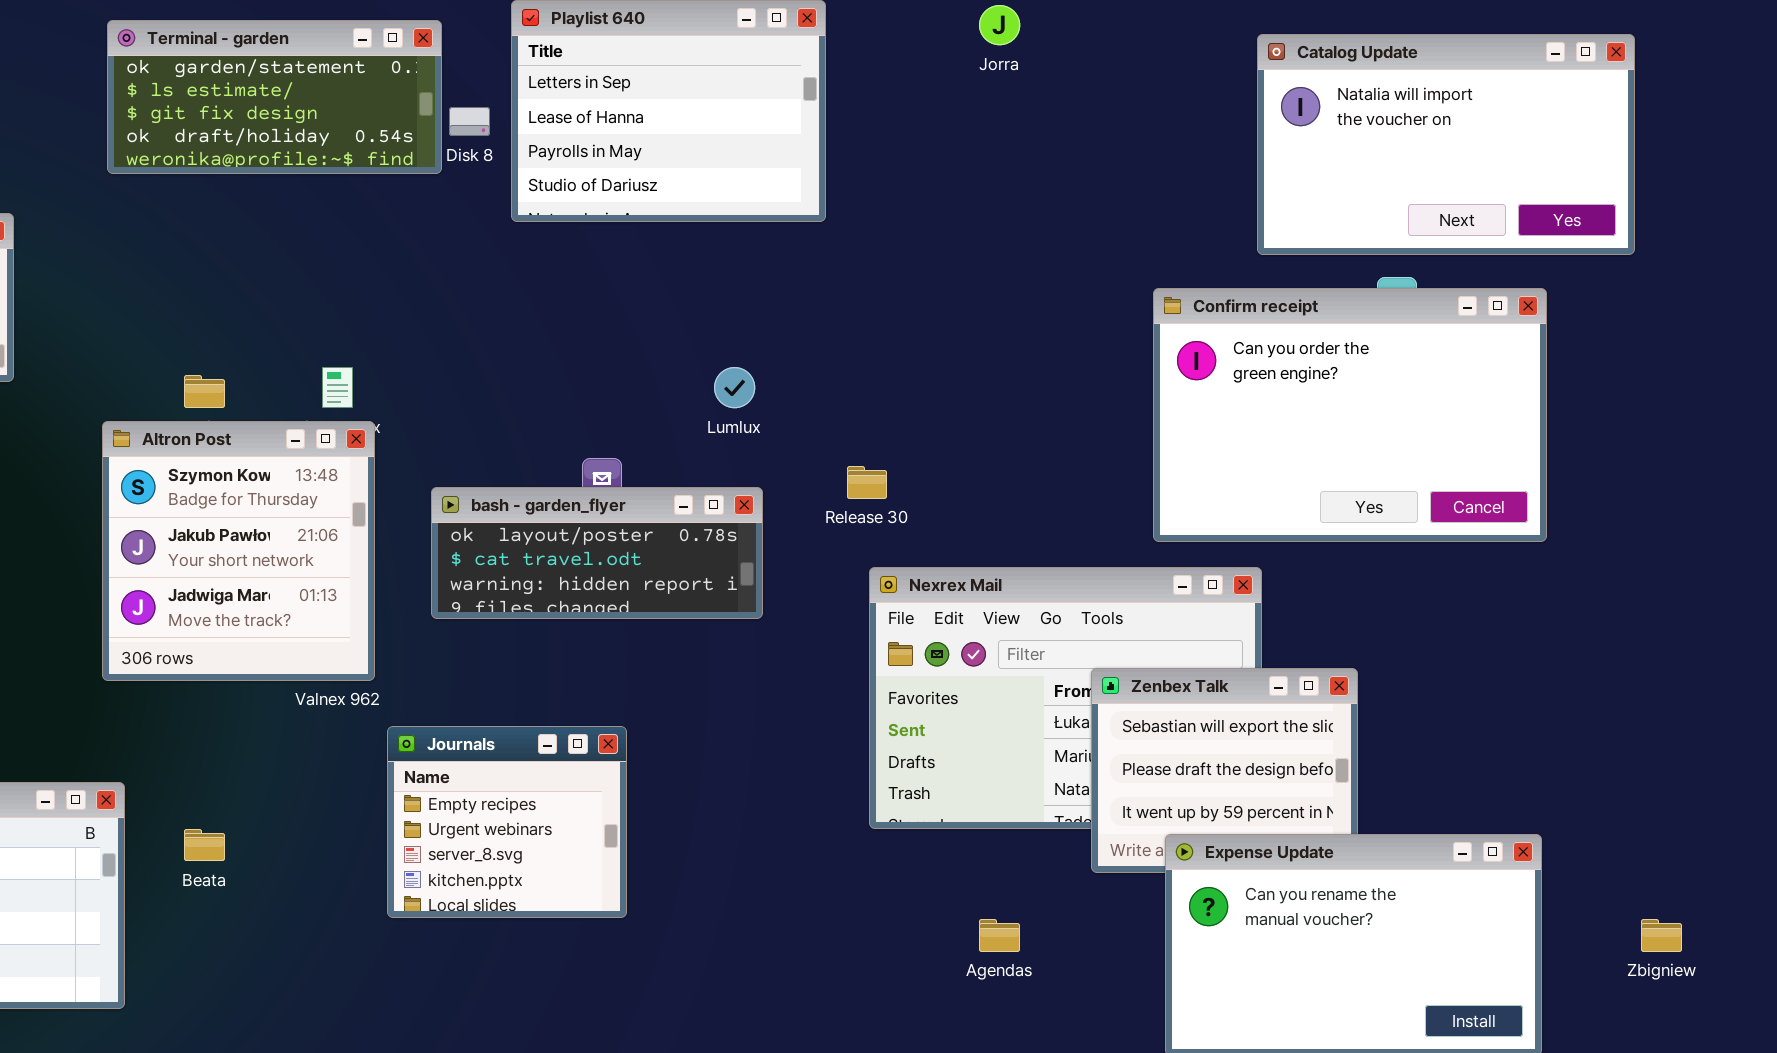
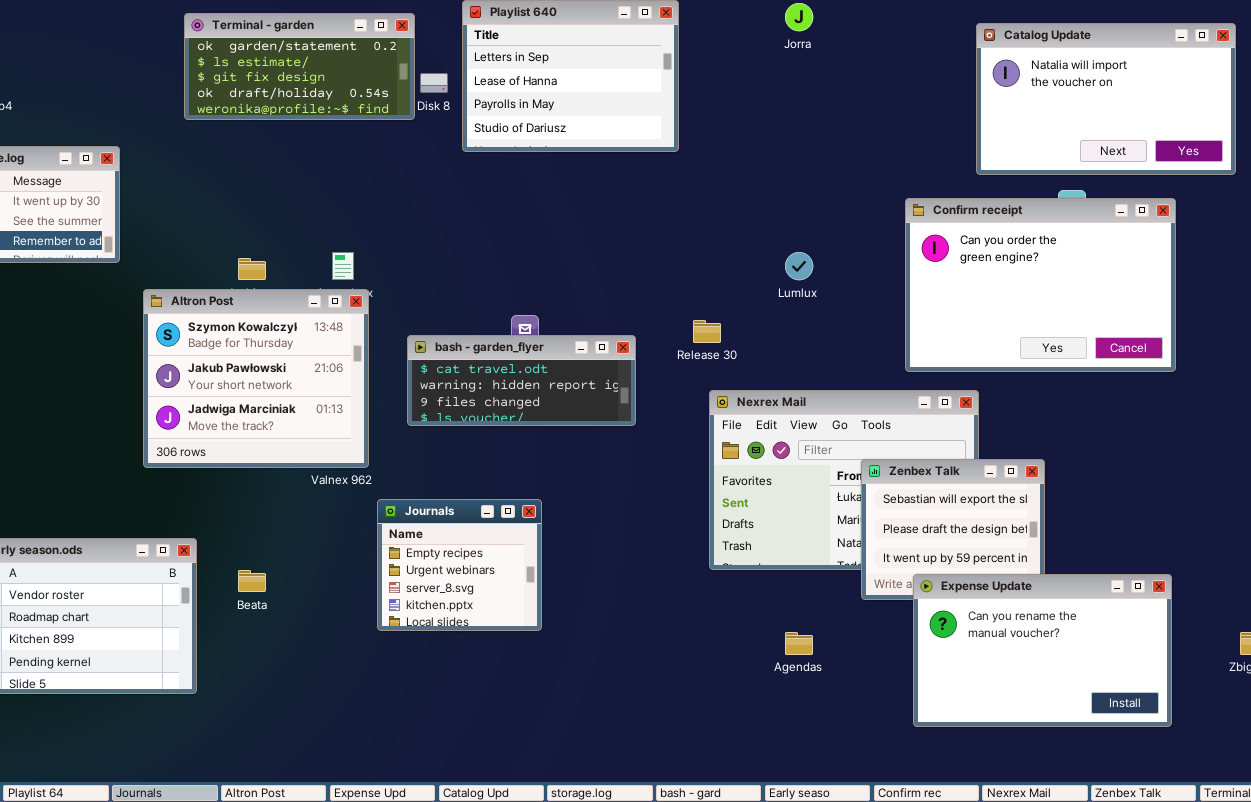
Lumlux: [714,367,755,408] -> [785,252,813,280], moved
Altron Post: [102,421,375,681] -> [143,289,369,468], resized
bash - garden_flyer: [431,487,763,619] -> [407,335,636,426], scrolled down 1 row

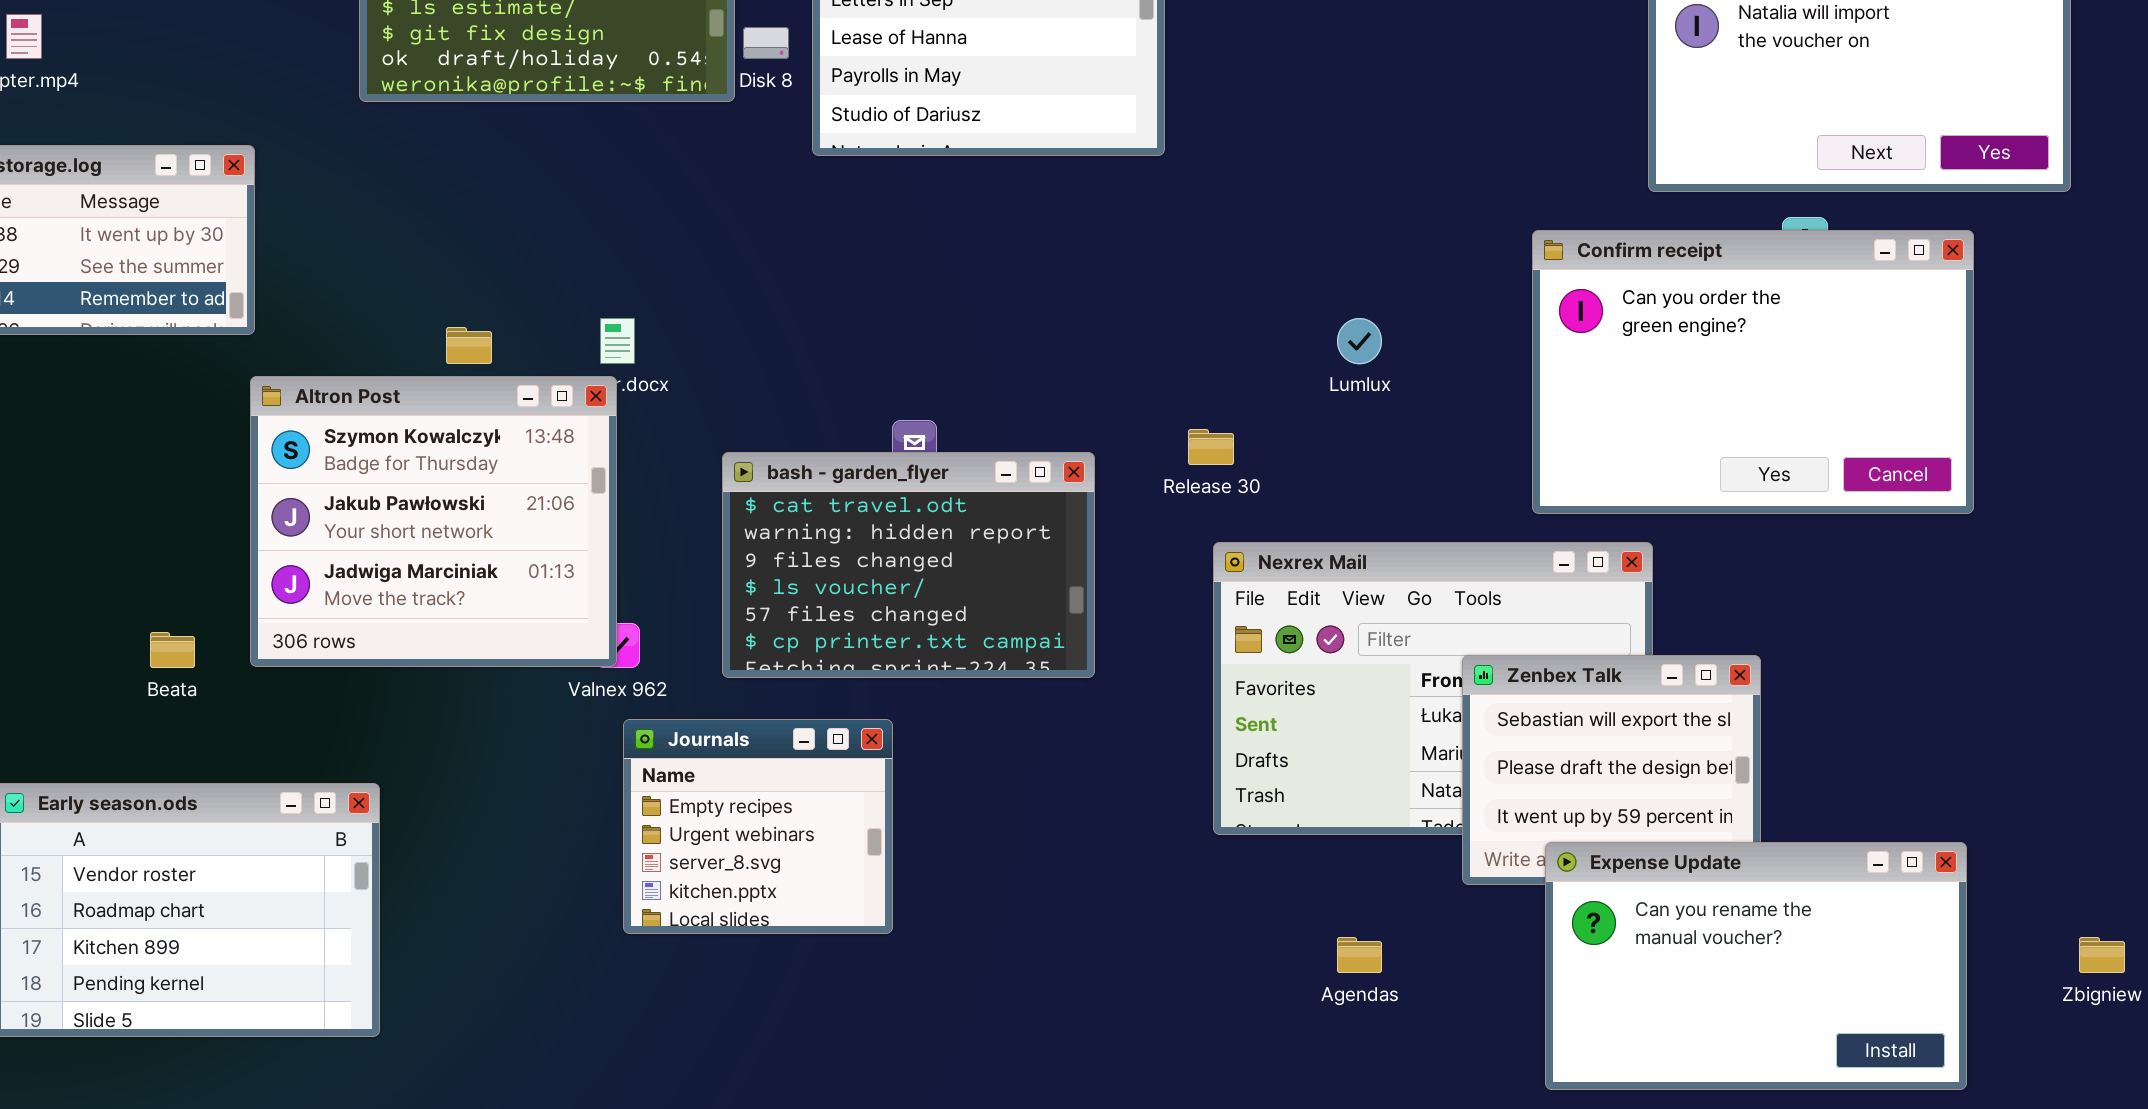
Altron Post: [143,289,369,468] -> [250,376,617,667], moved
bash - garden_flyer: [407,335,636,426] -> [722,452,1095,678], resized
Journals: [377,499,542,631] -> [623,719,893,934], moved
Beata: [238,570,266,592] -> [150,632,195,668], moved

